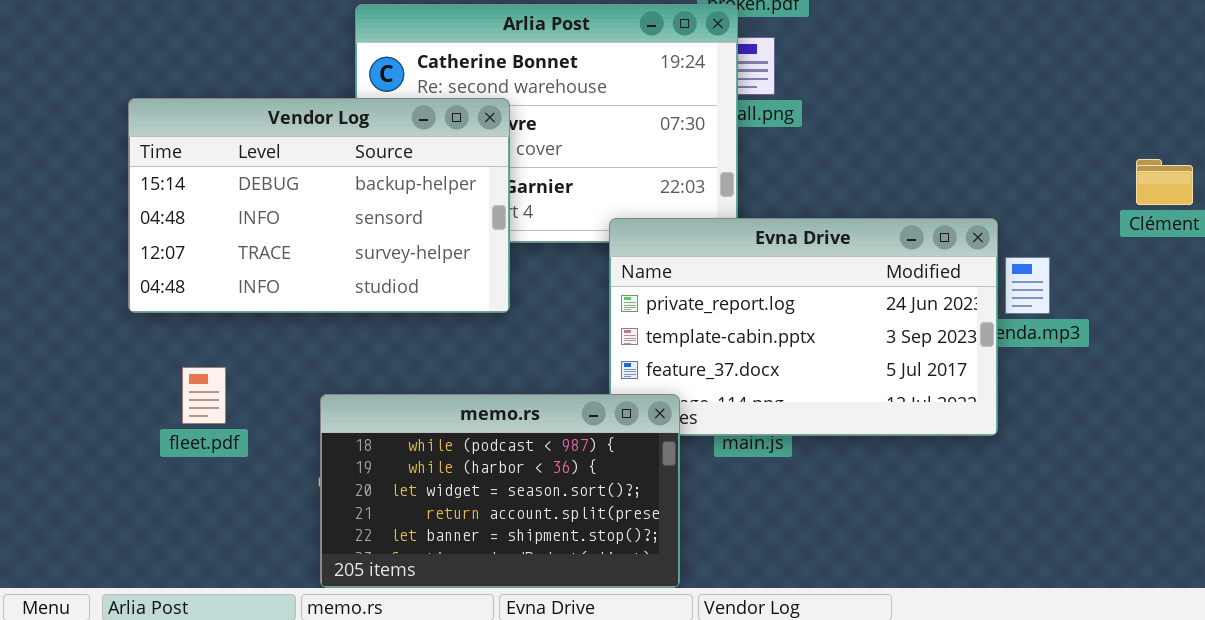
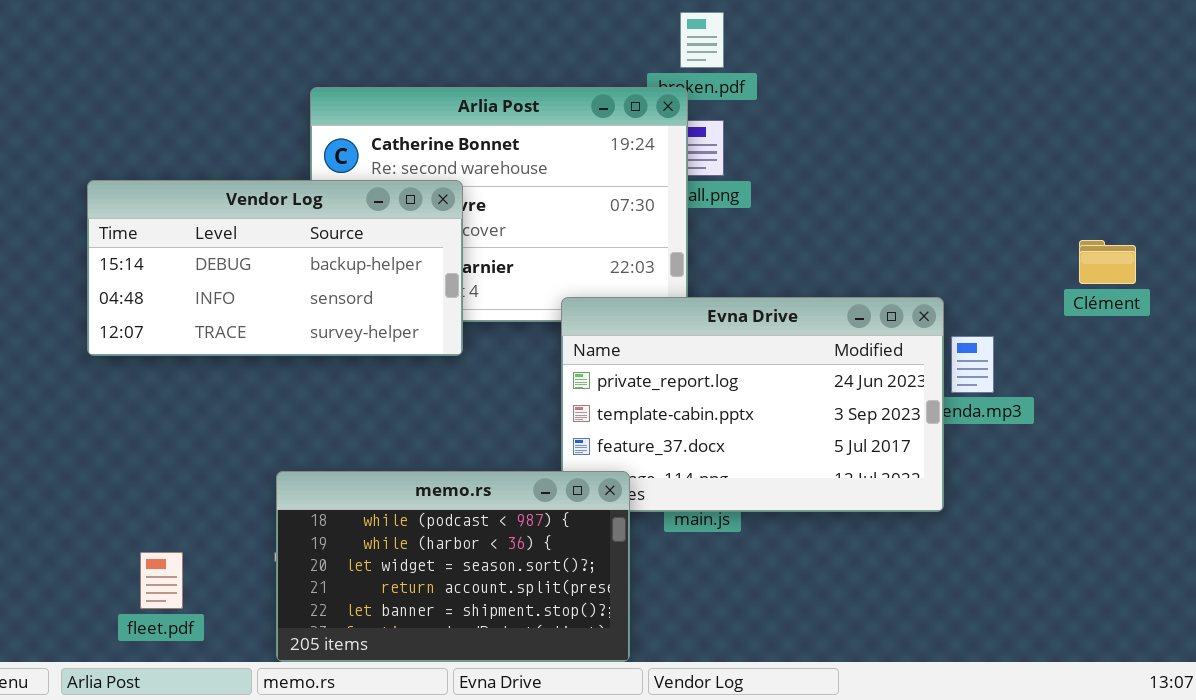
Vendor Log: [128,98,510,313] -> [87,180,463,356], resized
fleet.pdf: [182,367,226,424] -> [140,552,183,609], moved

